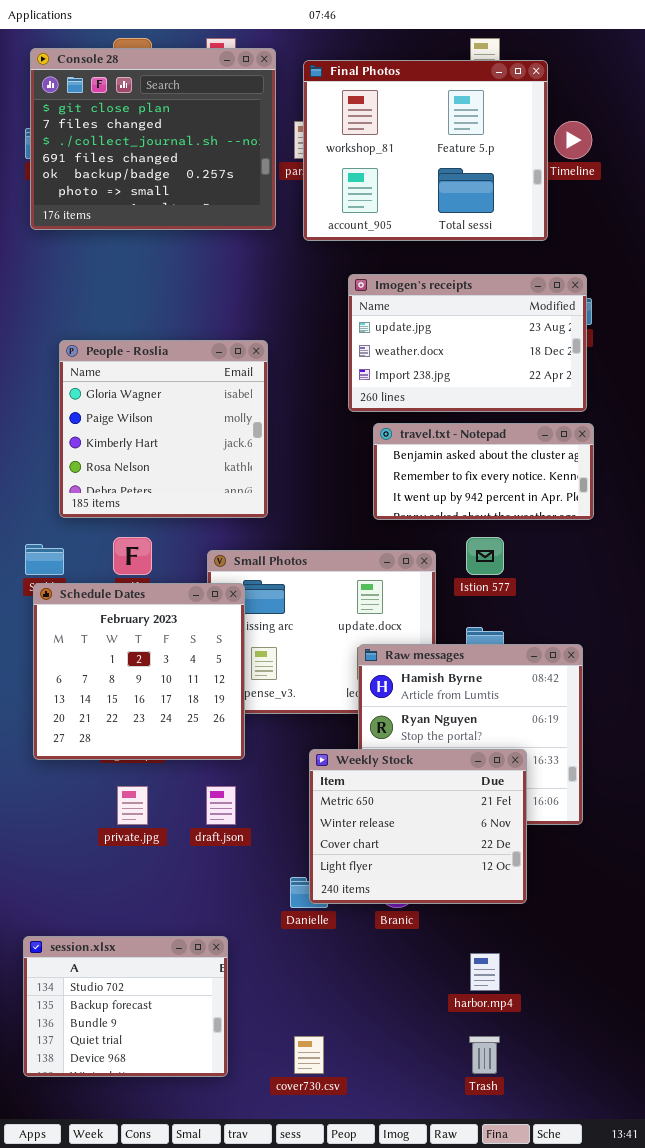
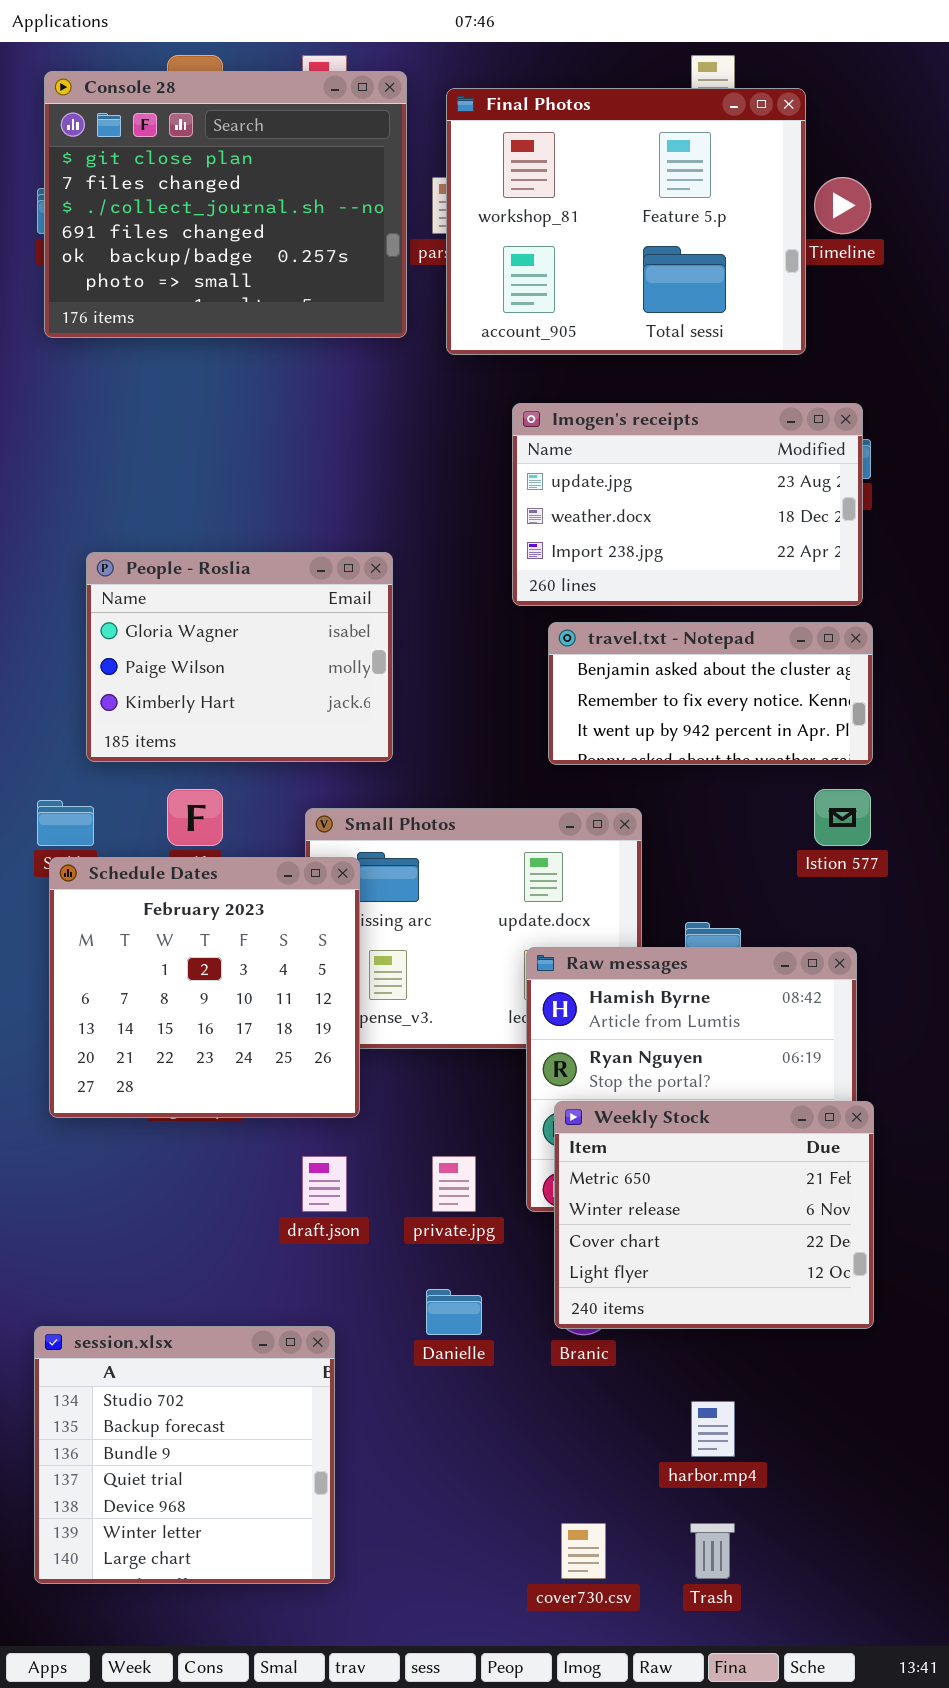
People - Roslia: [59,340,268,518] -> [86,552,393,762], resized
Istion 577: [466,537,504,575] -> [814,789,871,846], moved
Weekly Stock: [309,749,527,904] -> [554,1101,874,1329], moved
private.jpg: [117,786,148,825] -> [432,1156,476,1212], moved
session.xlsx: [23,936,228,1077] -> [34,1326,335,1584], resized
cover730.csv: [294,1036,324,1074] -> [561,1523,606,1579], moved

